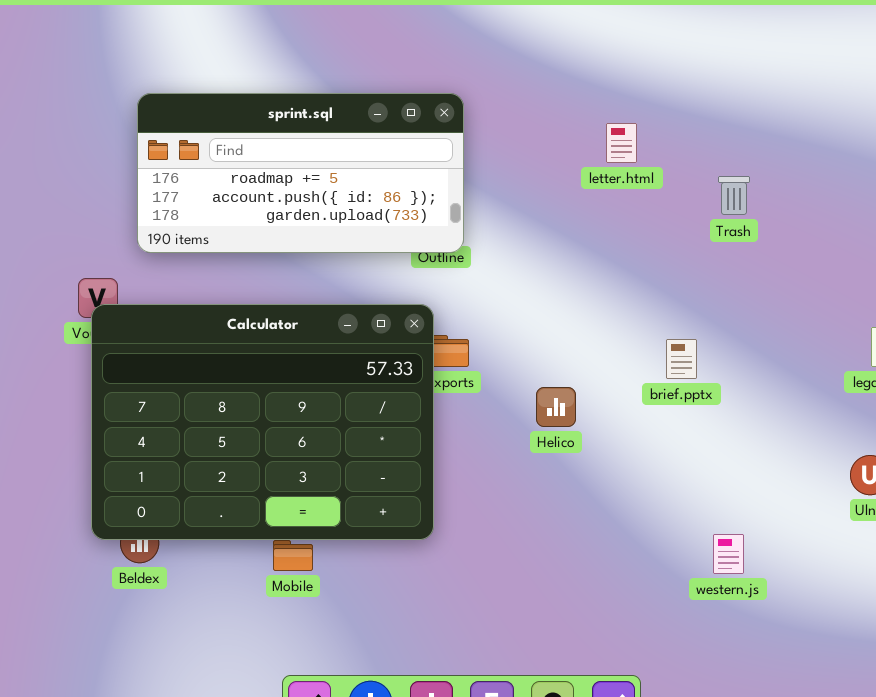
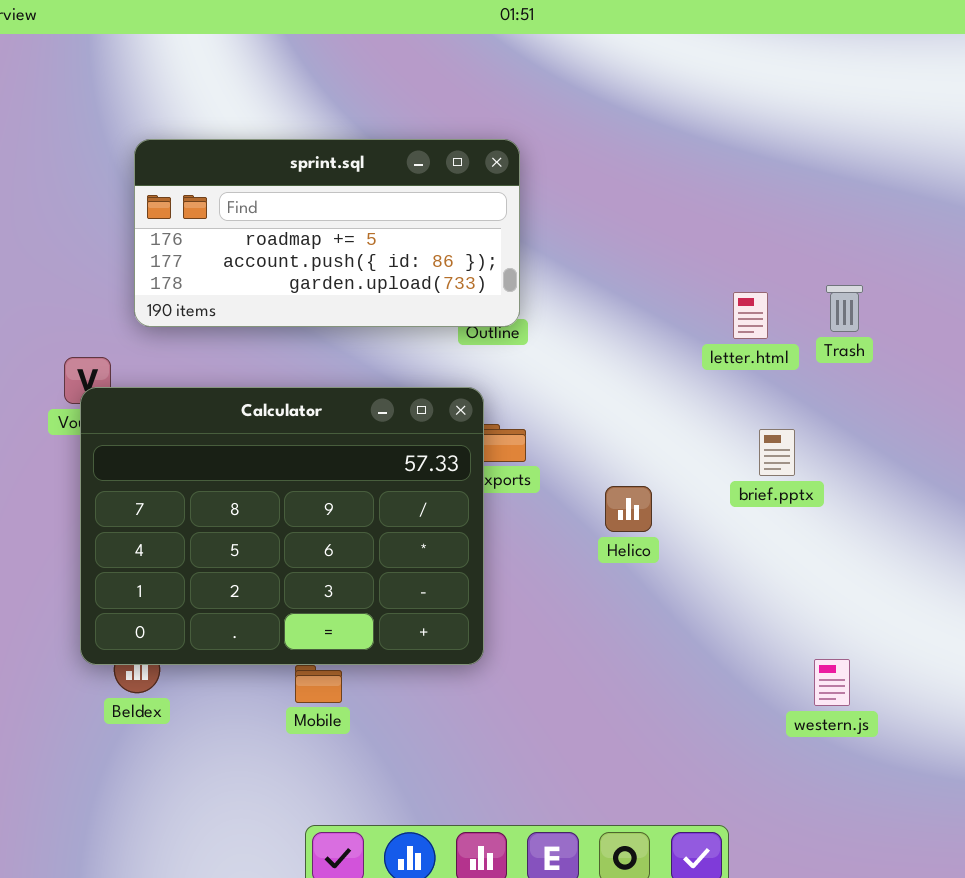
letter.html: [606,123,637,163] -> [733,292,768,339], moved
Trash: [718,176,750,215] -> [826,285,863,332], moved

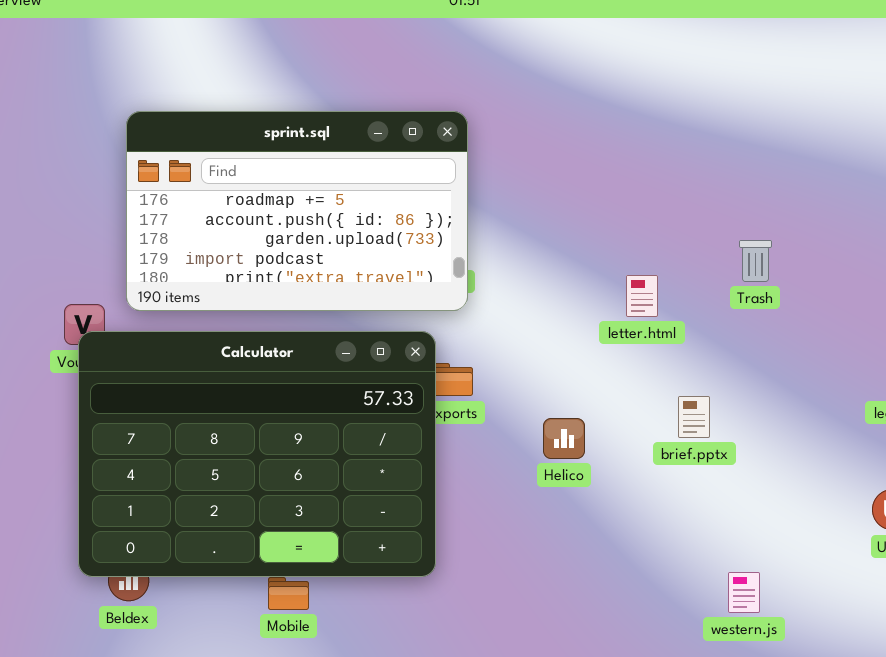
sprint.sql: [134,139,520,327] -> [126,111,468,311], resized
letter.html: [733,292,768,339] -> [626,275,658,317], moved
brief.pptx: [759,429,795,476] -> [678,396,710,438], moved

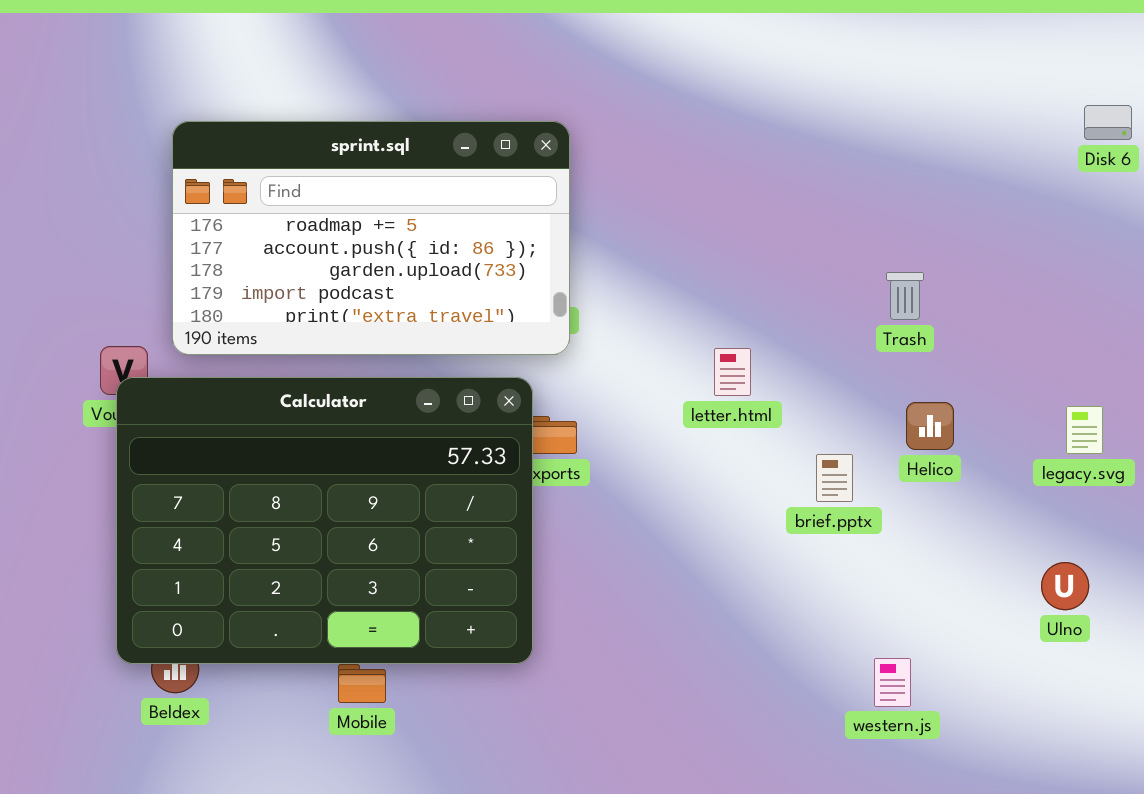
letter.html: [626,275,658,317] -> [714,348,751,396], moved
Helico: [543,418,585,459] -> [906,402,954,450], moved

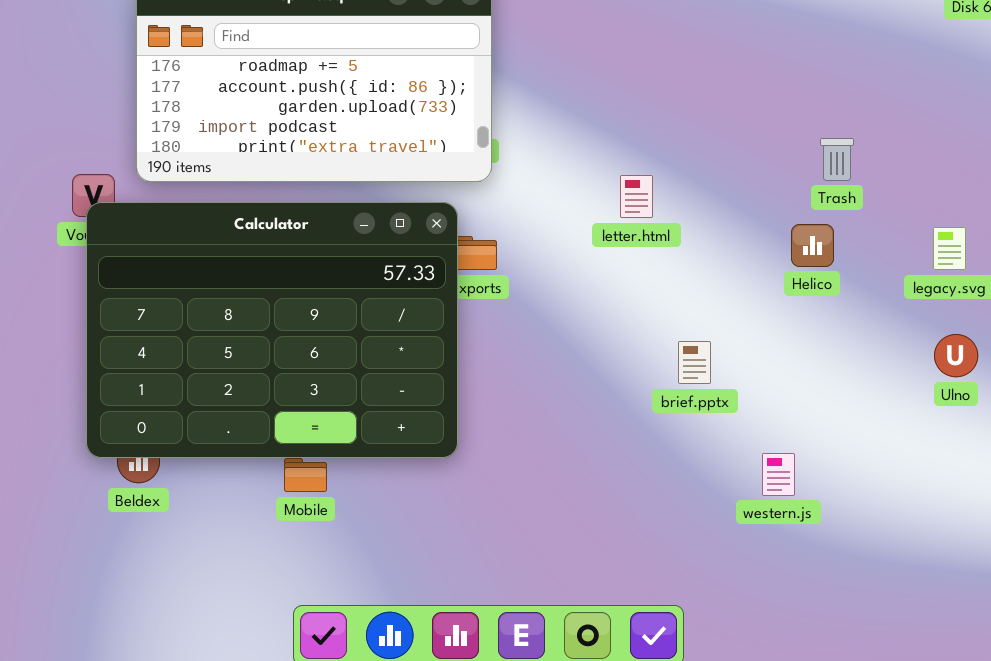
Trash: [886,272,924,320] -> [820,138,854,181], moved
brief.pptx: [816,454,853,502] -> [678,341,711,384], moved
Ulno: [1041,562,1089,610] -> [934,334,978,377], moved

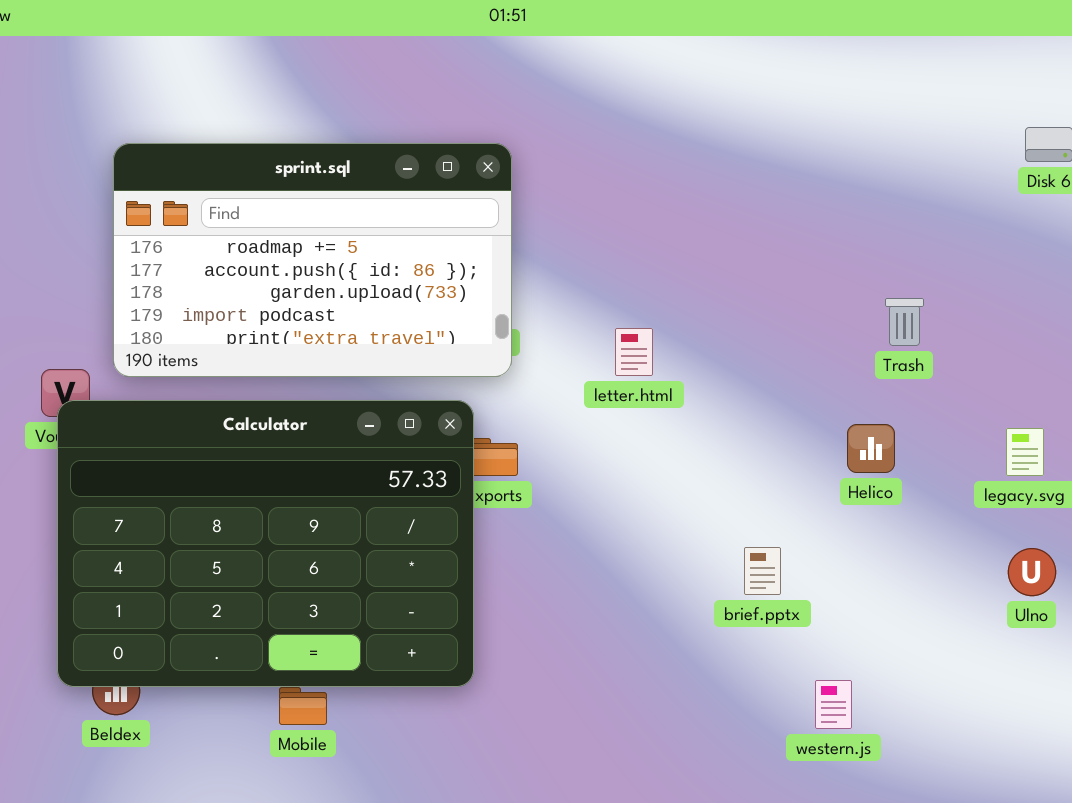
Trash: [820,138,854,181] -> [885,298,924,346], moved
letter.html: [620,175,653,218] -> [615,328,653,376], moved
brief.pptx: [678,341,711,384] -> [744,547,781,595], moved

